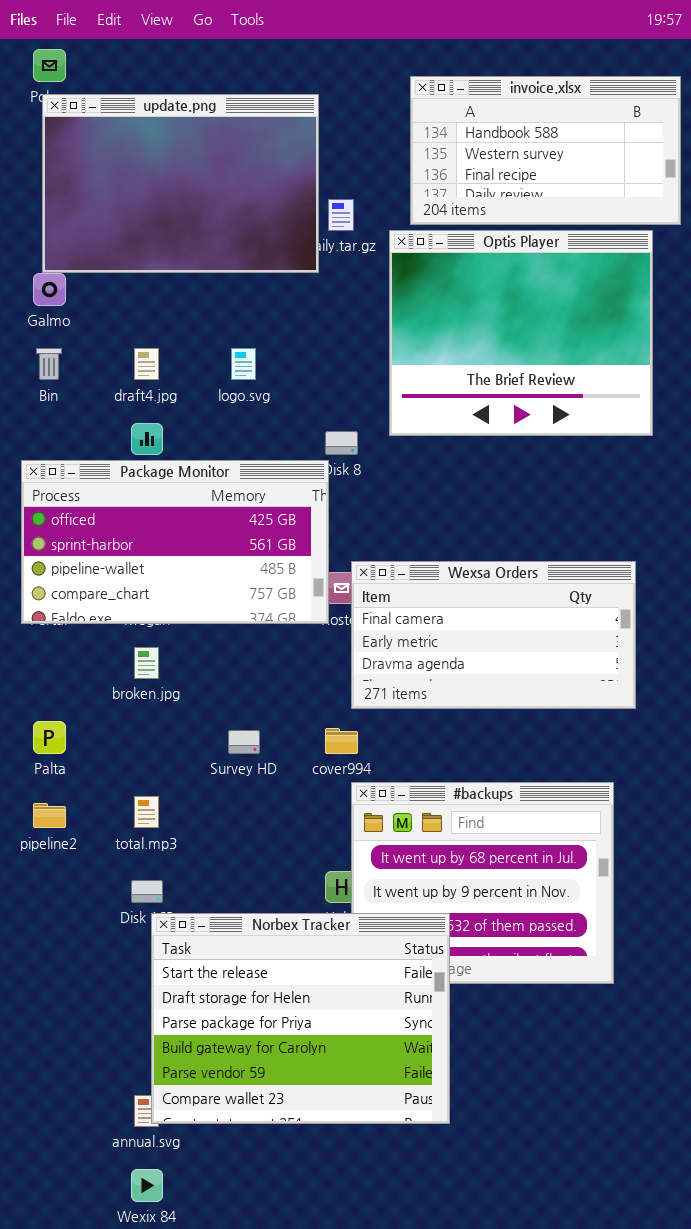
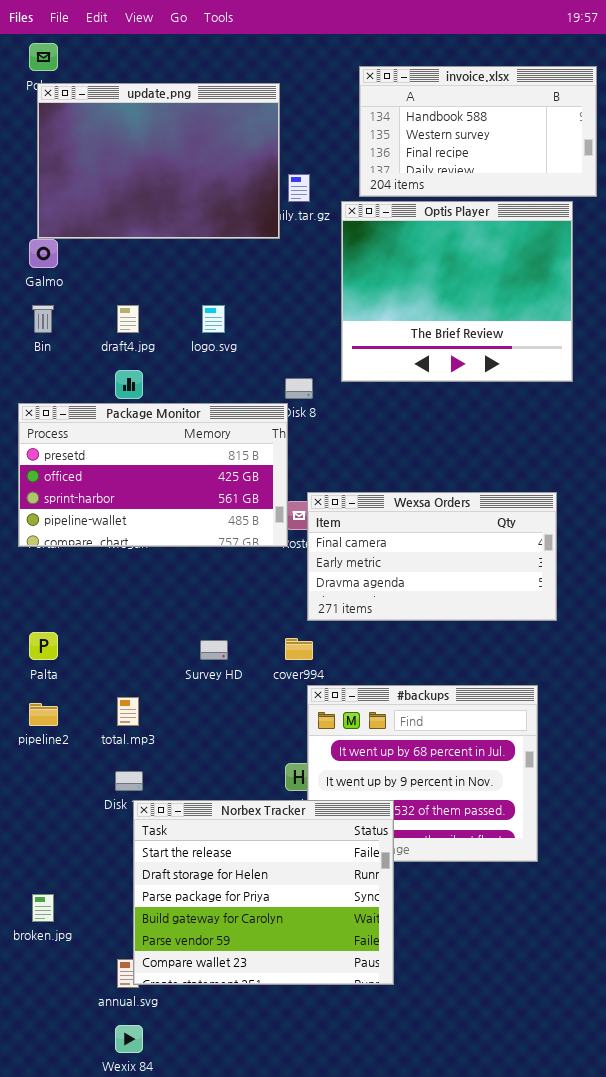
Package Monitor: [21,460,329,624] -> [18,403,288,547], scrolled up 1 row
broken.jpg: [134,647,159,679] -> [32,894,54,922], moved

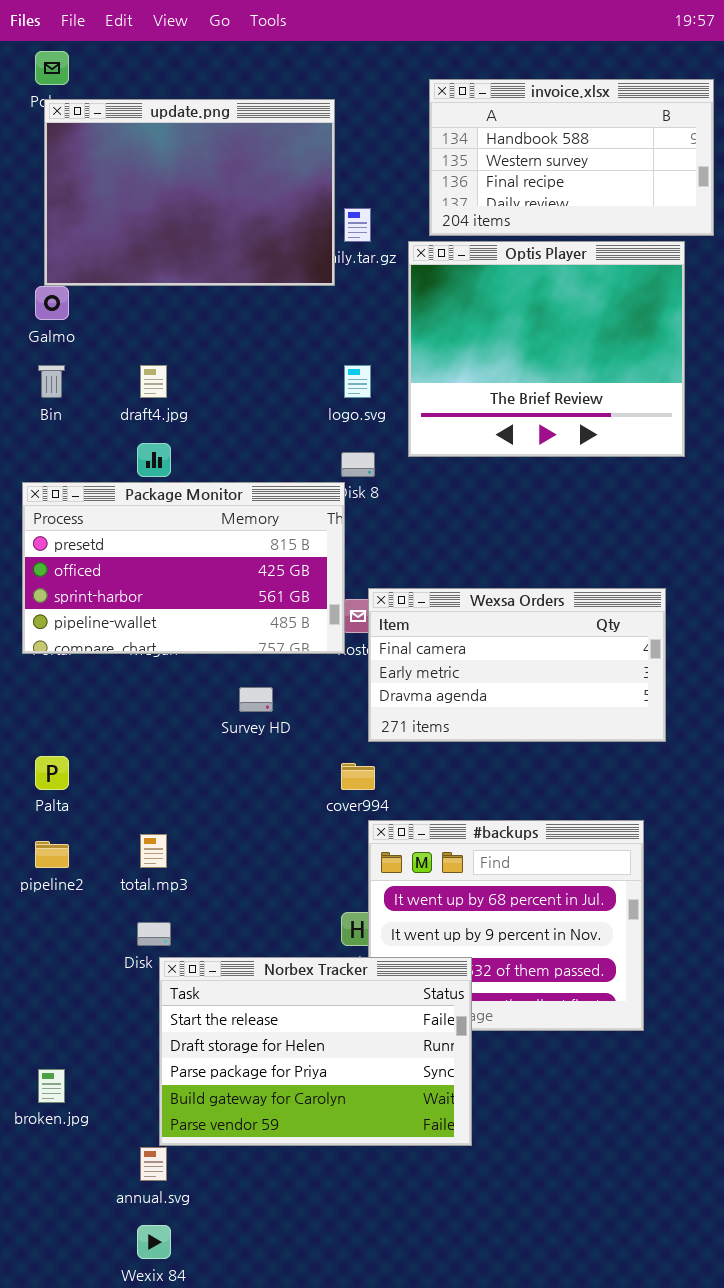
logo.svg: [202,305,225,333] -> [344,365,371,398], moved
Survey HD: [200,640,228,660] -> [239,687,273,712], moved
Norbex Tracker: [133,800,394,985] -> [159,957,472,1146], resized

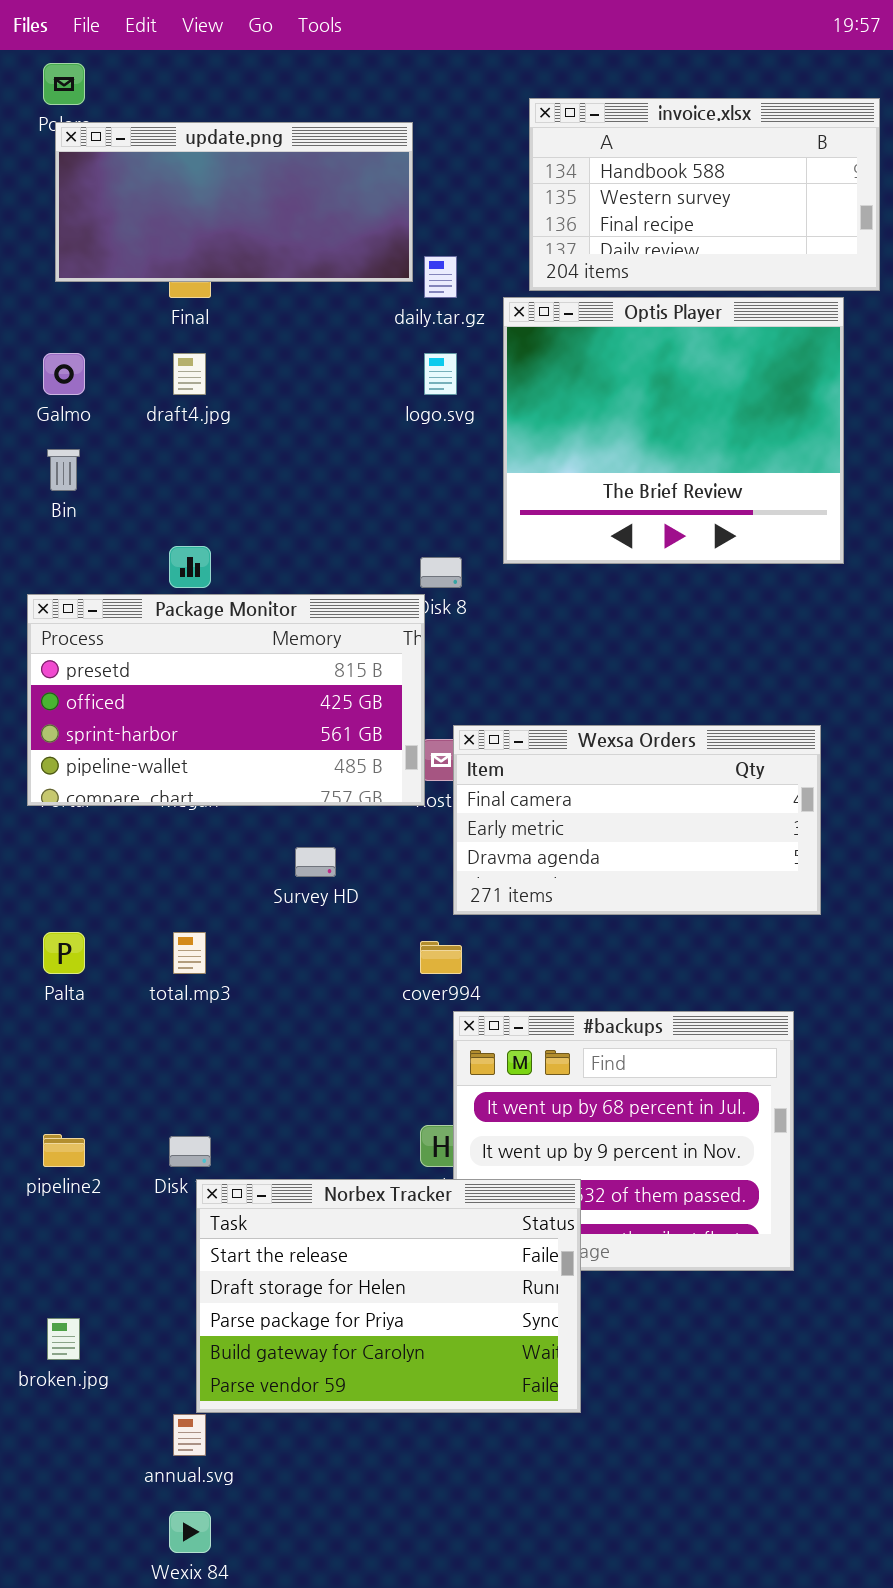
update.png: [44,99,335,286] -> [55,122,413,282], resized
draft4.jpg: [140,365,167,398] -> [173,353,206,395], moved
logo.svg: [344,365,371,398] -> [424,353,457,395], moved
total.mp3: [140,834,167,868] -> [173,932,206,974], moved
pipeline2: [35,841,69,868] -> [43,1134,85,1167], moved

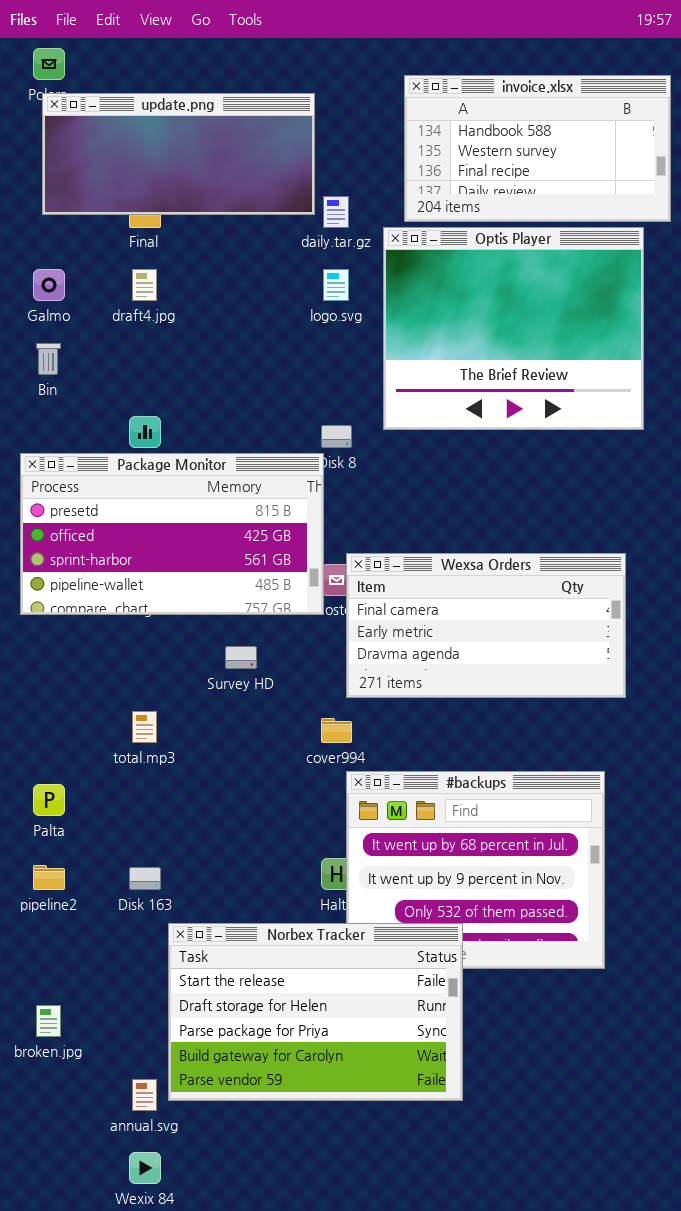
Palta: [43,932,85,974] -> [33,784,65,816], moved
Norbex Tracker: [196,1179,581,1413] -> [168,923,463,1101], moved

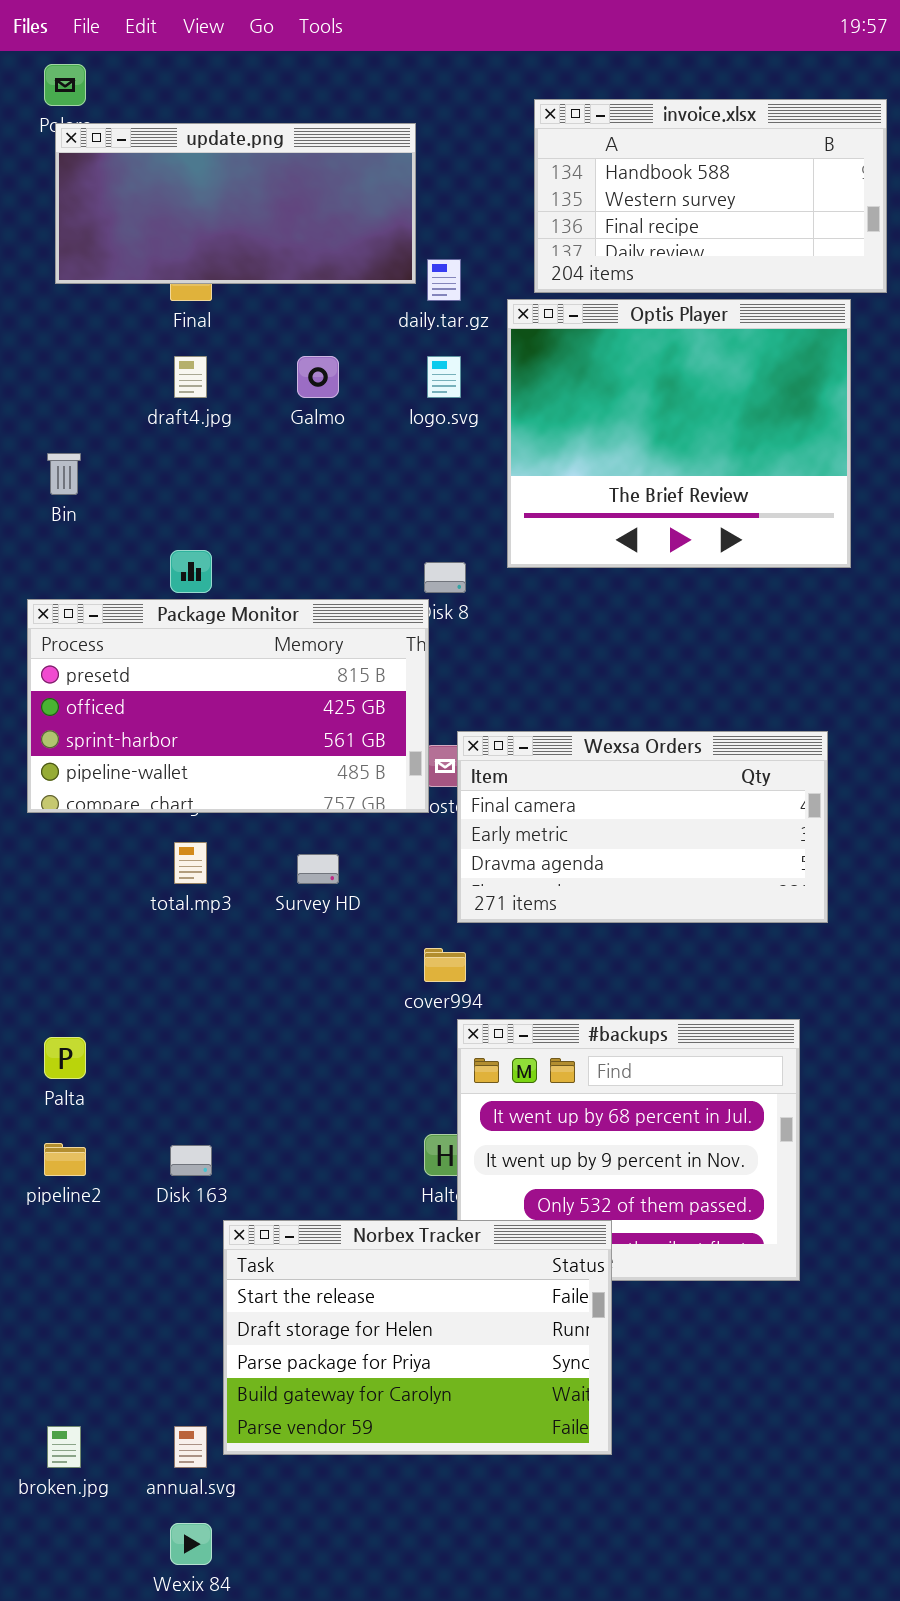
Galmo: [33,269,65,301] -> [297,356,339,398], moved
total.mp3: [132,711,157,743] -> [174,842,207,884], moved
broken.jpg: [36,1005,61,1037] -> [47,1426,81,1468], moved

